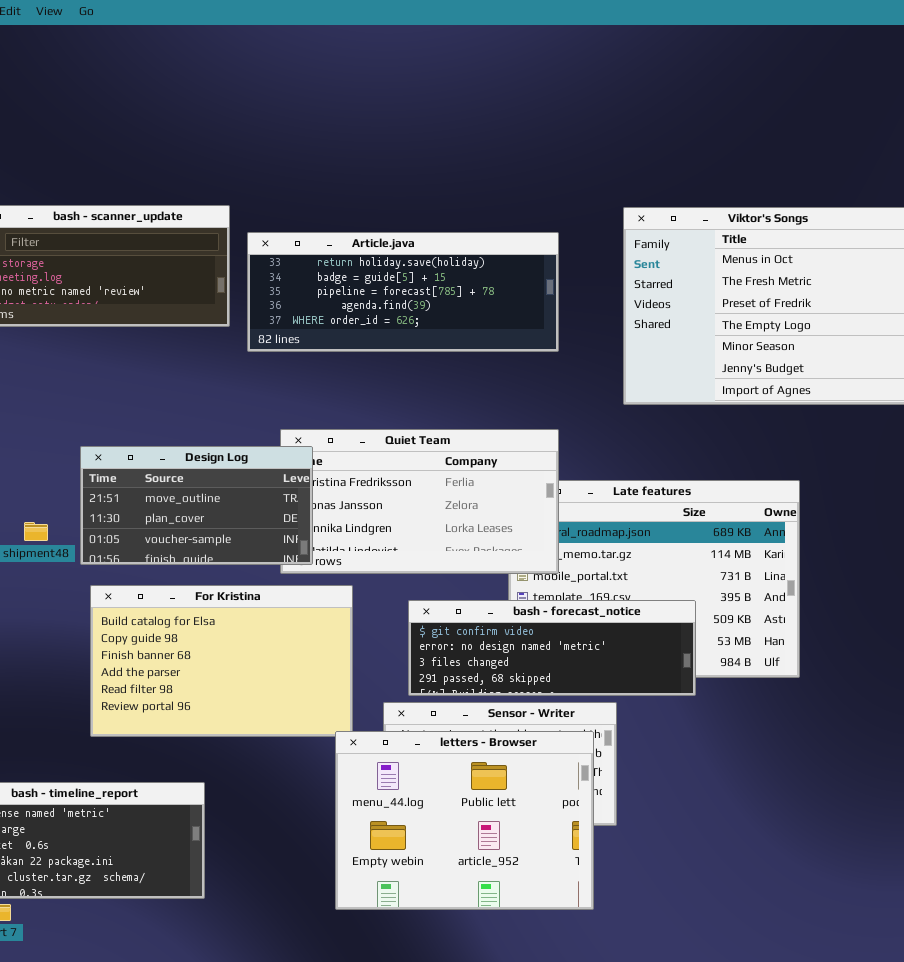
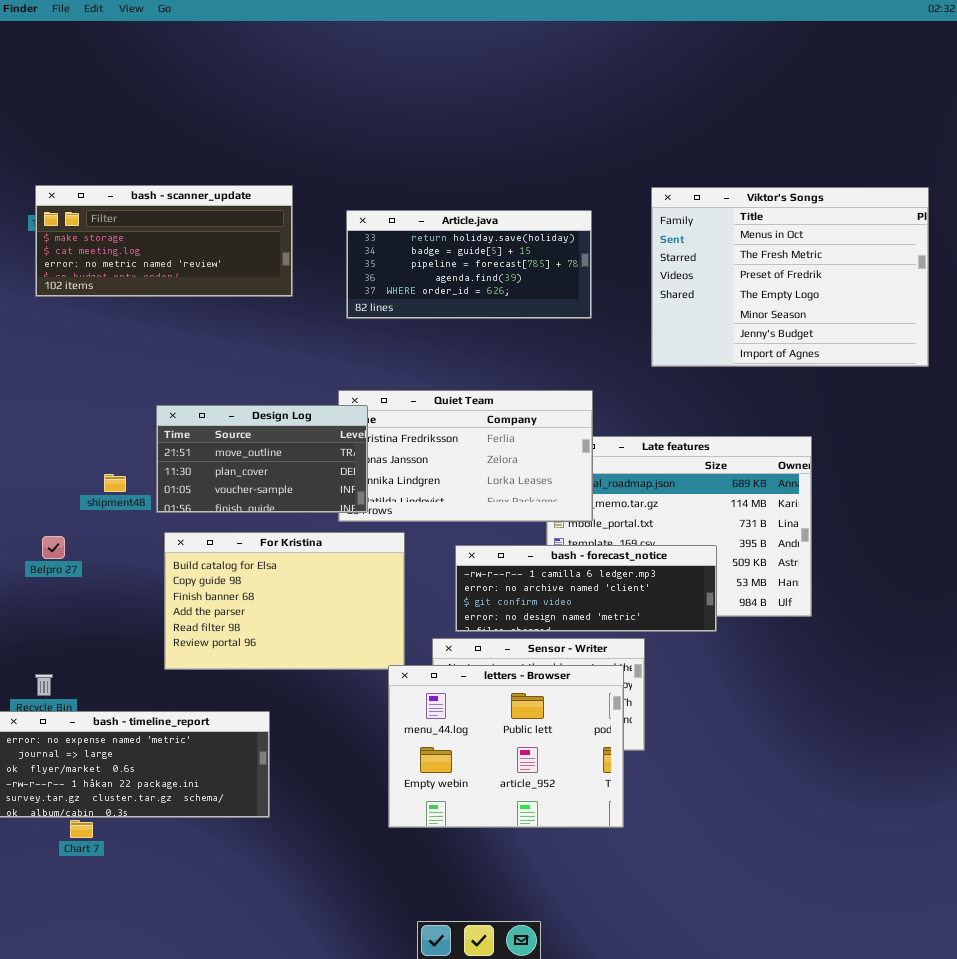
Article.java: [247,232,559,352] -> [346,210,592,319], resized
bash - forecast_notice: [408,600,696,696] -> [455,545,717,632], scrolled up 2 rows

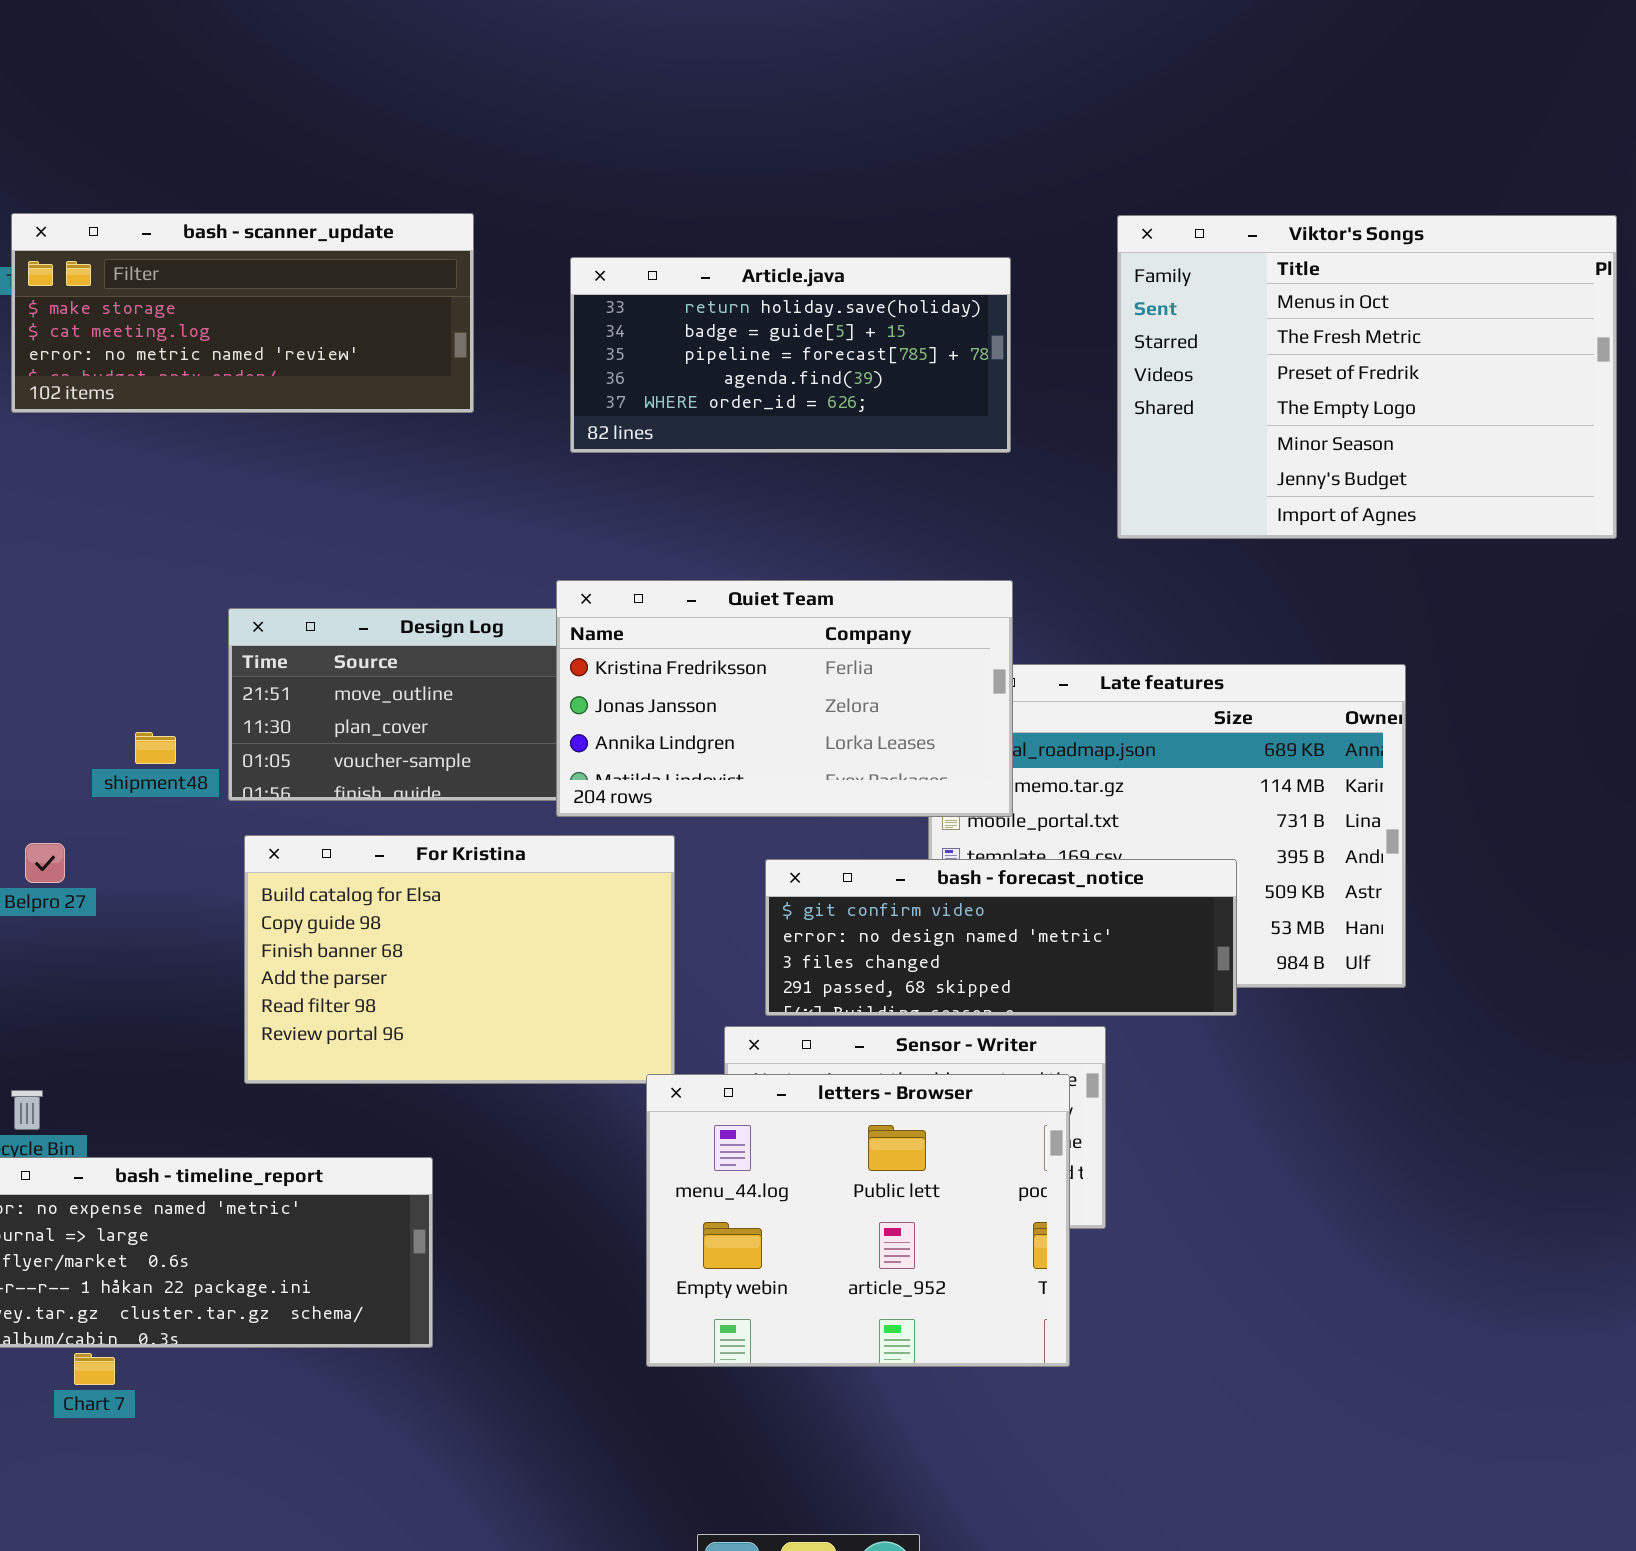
Quiet Team: [338,390,593,522] -> [556,580,1013,817], raised
bash - forecast_notice: [455,545,717,632] -> [765,859,1237,1016], scrolled down 2 rows

